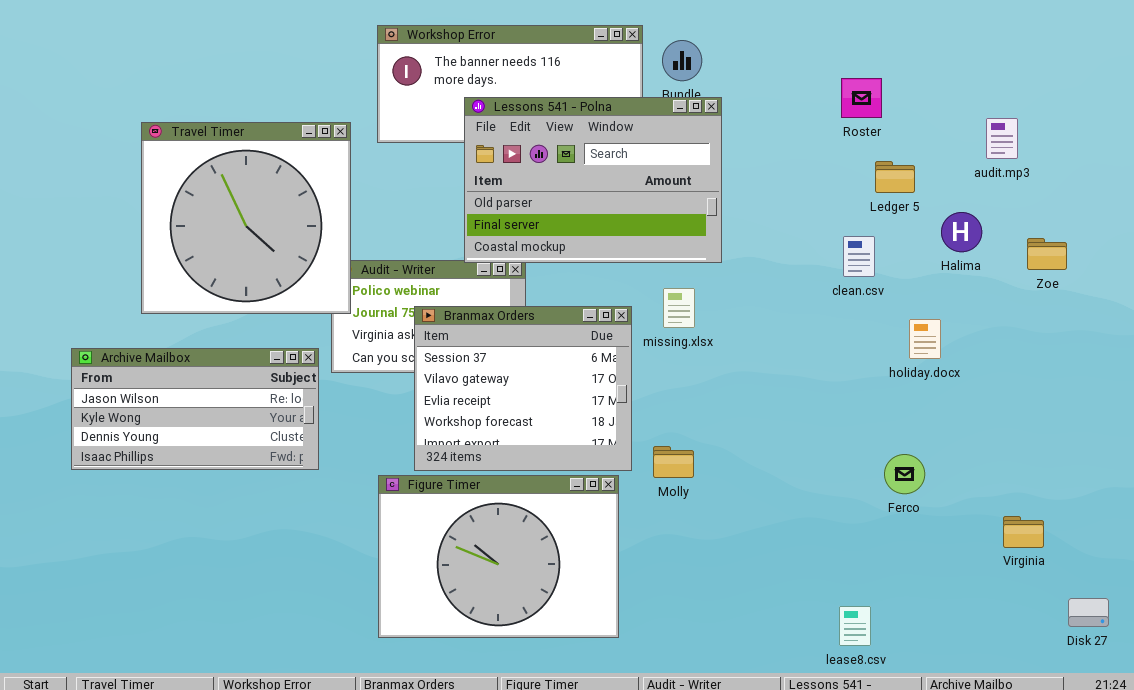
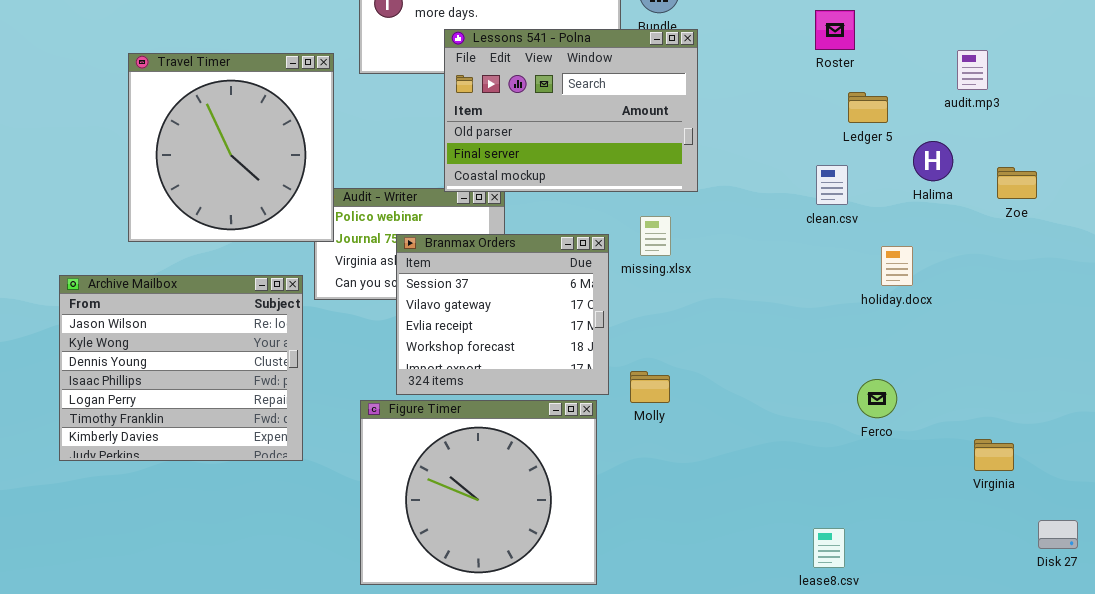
Archive Mailbox: [71,348,319,470] -> [59,275,303,461], resized
Figure Timer: [378,475,619,638] -> [360,400,597,585], resized

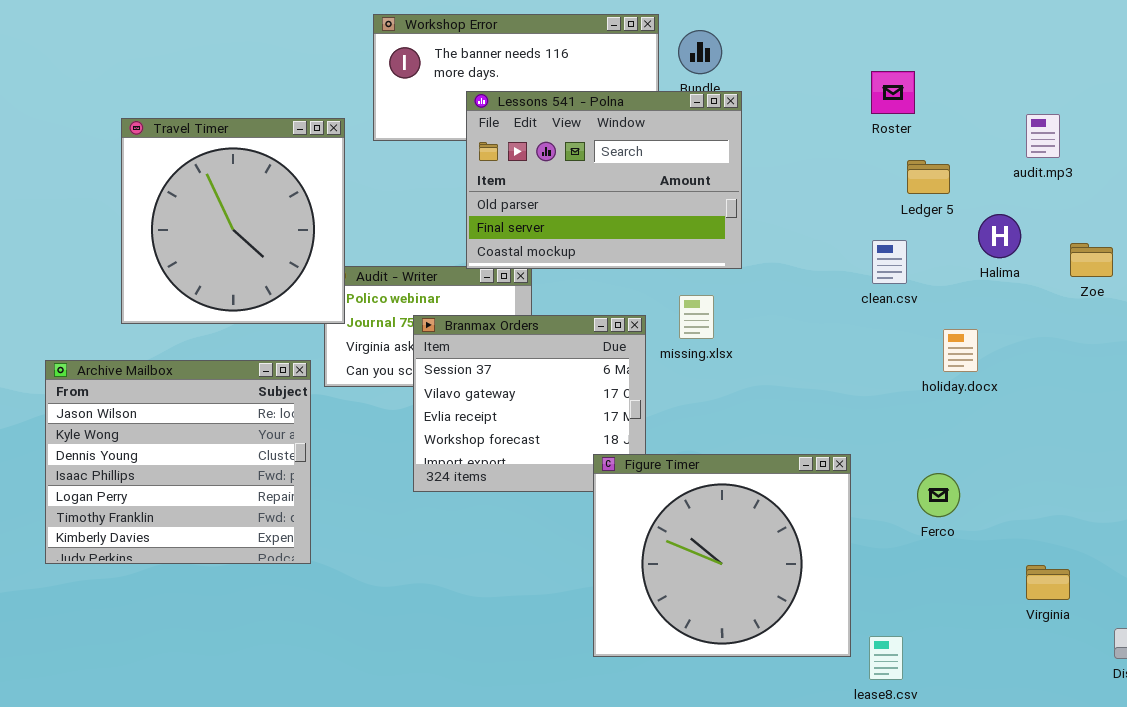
Figure Timer: [360,400,597,585] -> [593,454,851,657], moved
Virginia: [974,439,1014,471] -> [1026,565,1070,600], moved

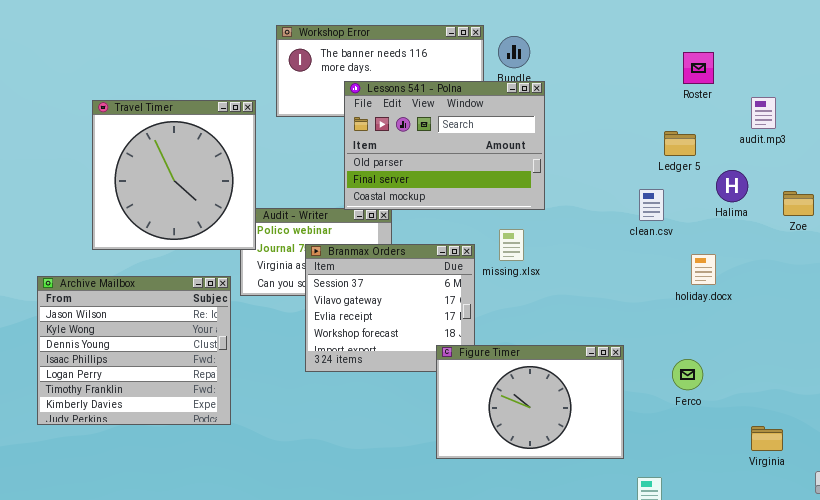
Roster: [871,71,915,114] -> [683,52,714,84], moved
Figure Timer: [593,454,851,657] -> [436,345,624,459], resized

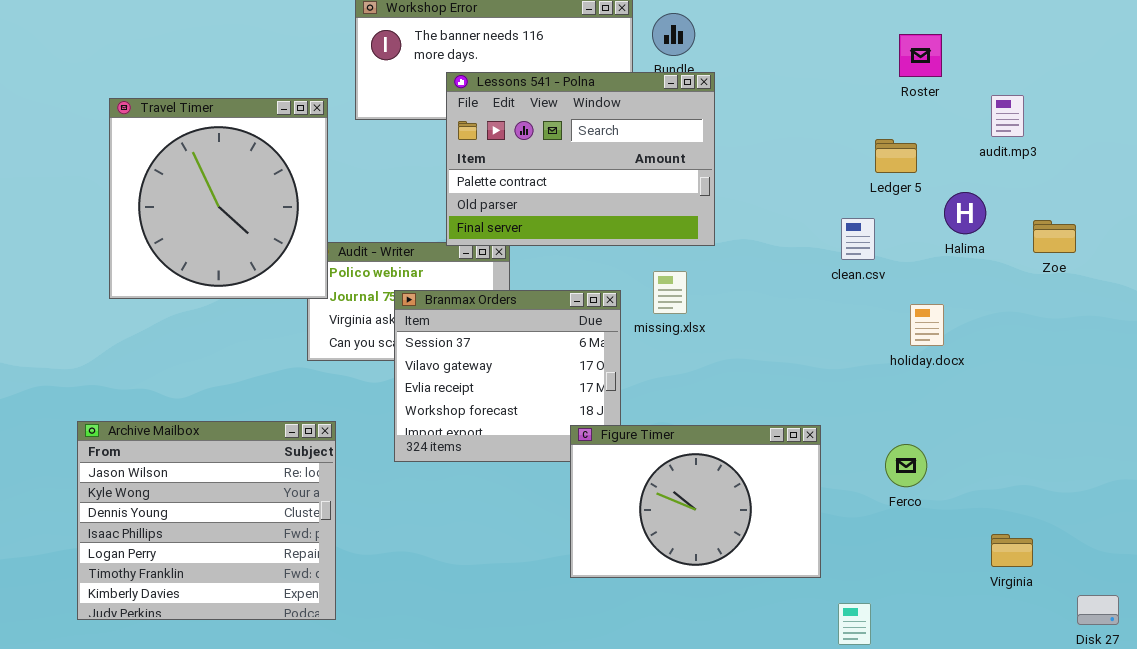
Lessons 541 - Polna: [344,81,545,210] -> [446,72,715,246], scrolled up 1 row
Archive Mailbox: [37,276,231,425] -> [77,421,336,620], moved

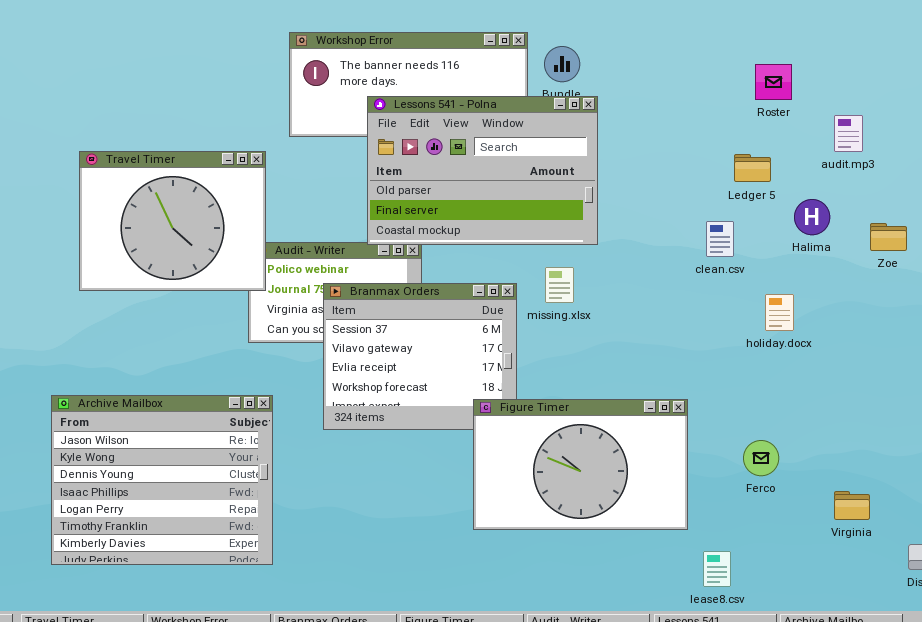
Lessons 541 - Polna: [446,72,715,246] -> [367,96,598,245], scrolled down 1 row
Travel Timer: [109,98,328,299] -> [79,151,266,291], resized
Ferco: [885,444,927,487] -> [743,440,779,476], moved

